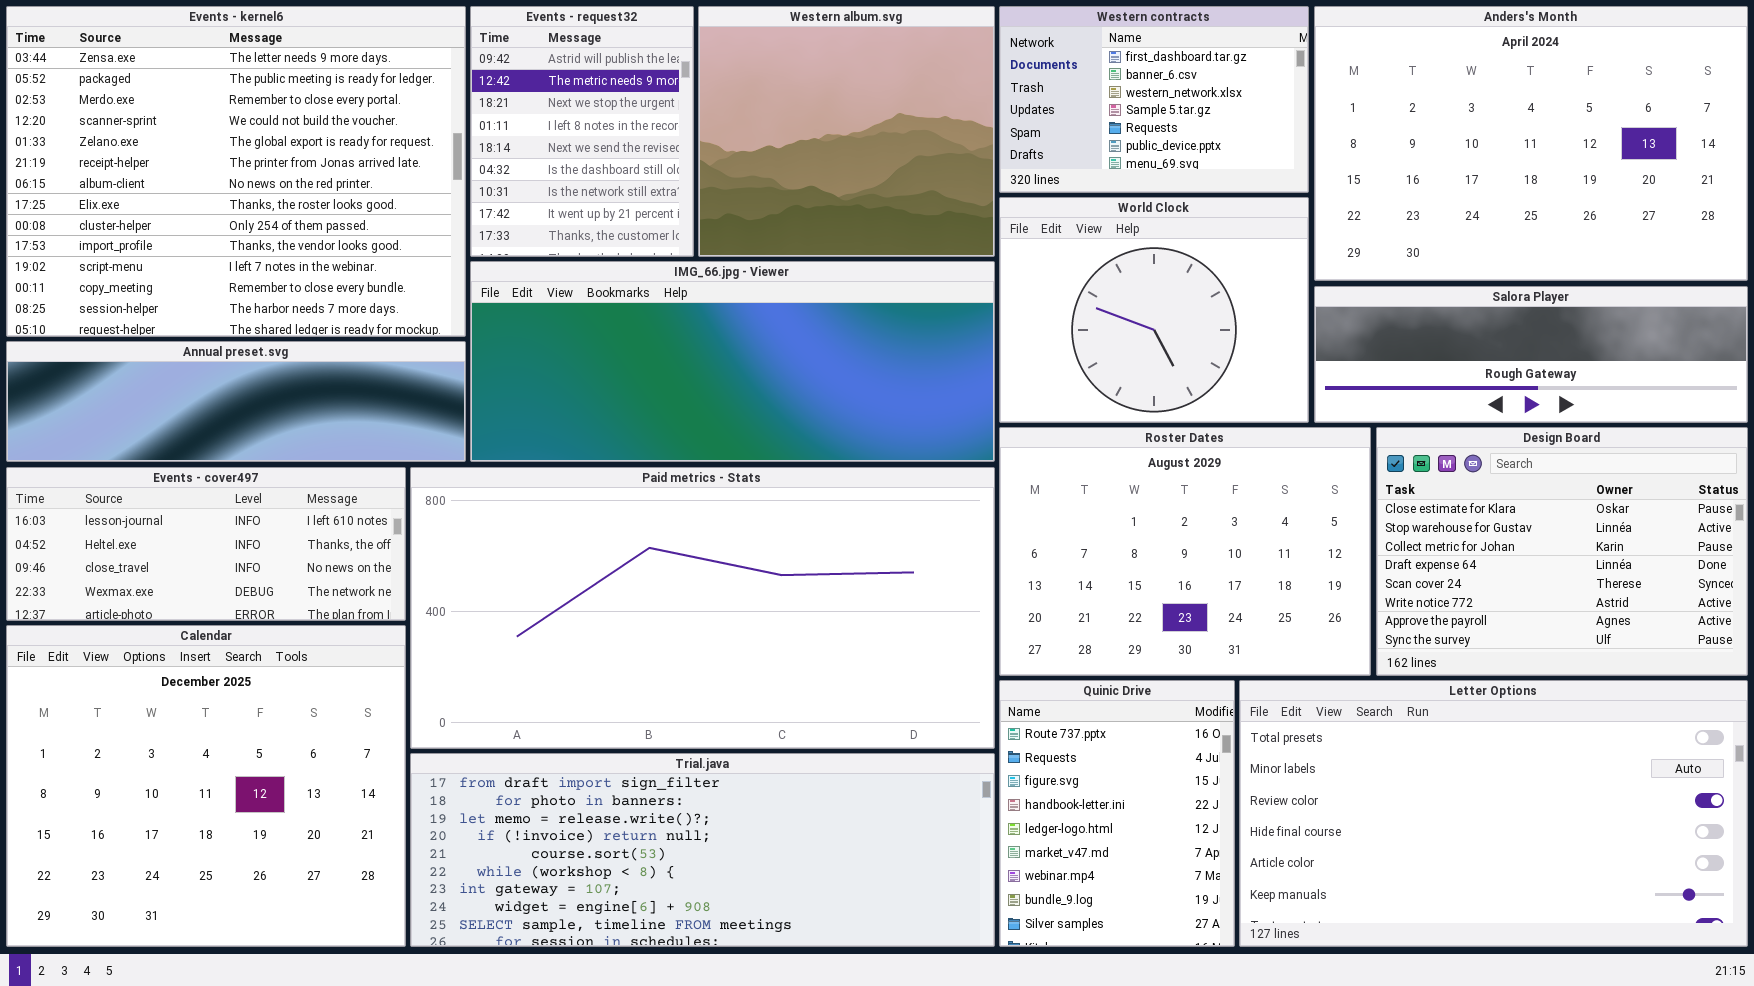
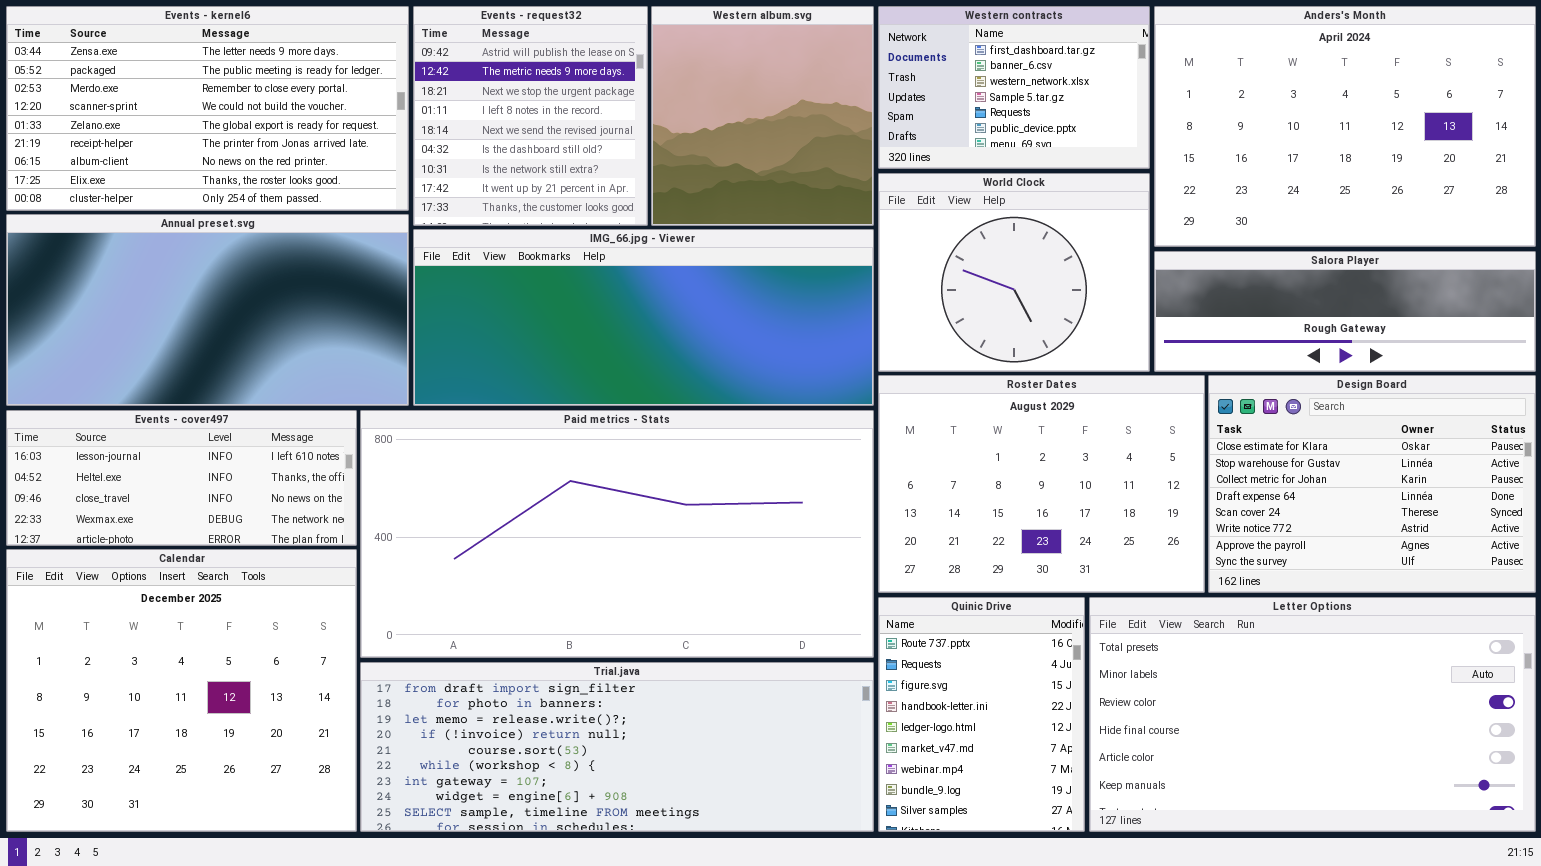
Events - kernel6: [6,6,466,337] -> [6,6,409,211], resized
Events - request32: [470,6,694,257] -> [413,6,648,226], resized
Western album.svg: [698,6,995,257] -> [651,6,874,226], resized
Annual preset.svg: [6,341,466,462] -> [6,214,409,406], resized

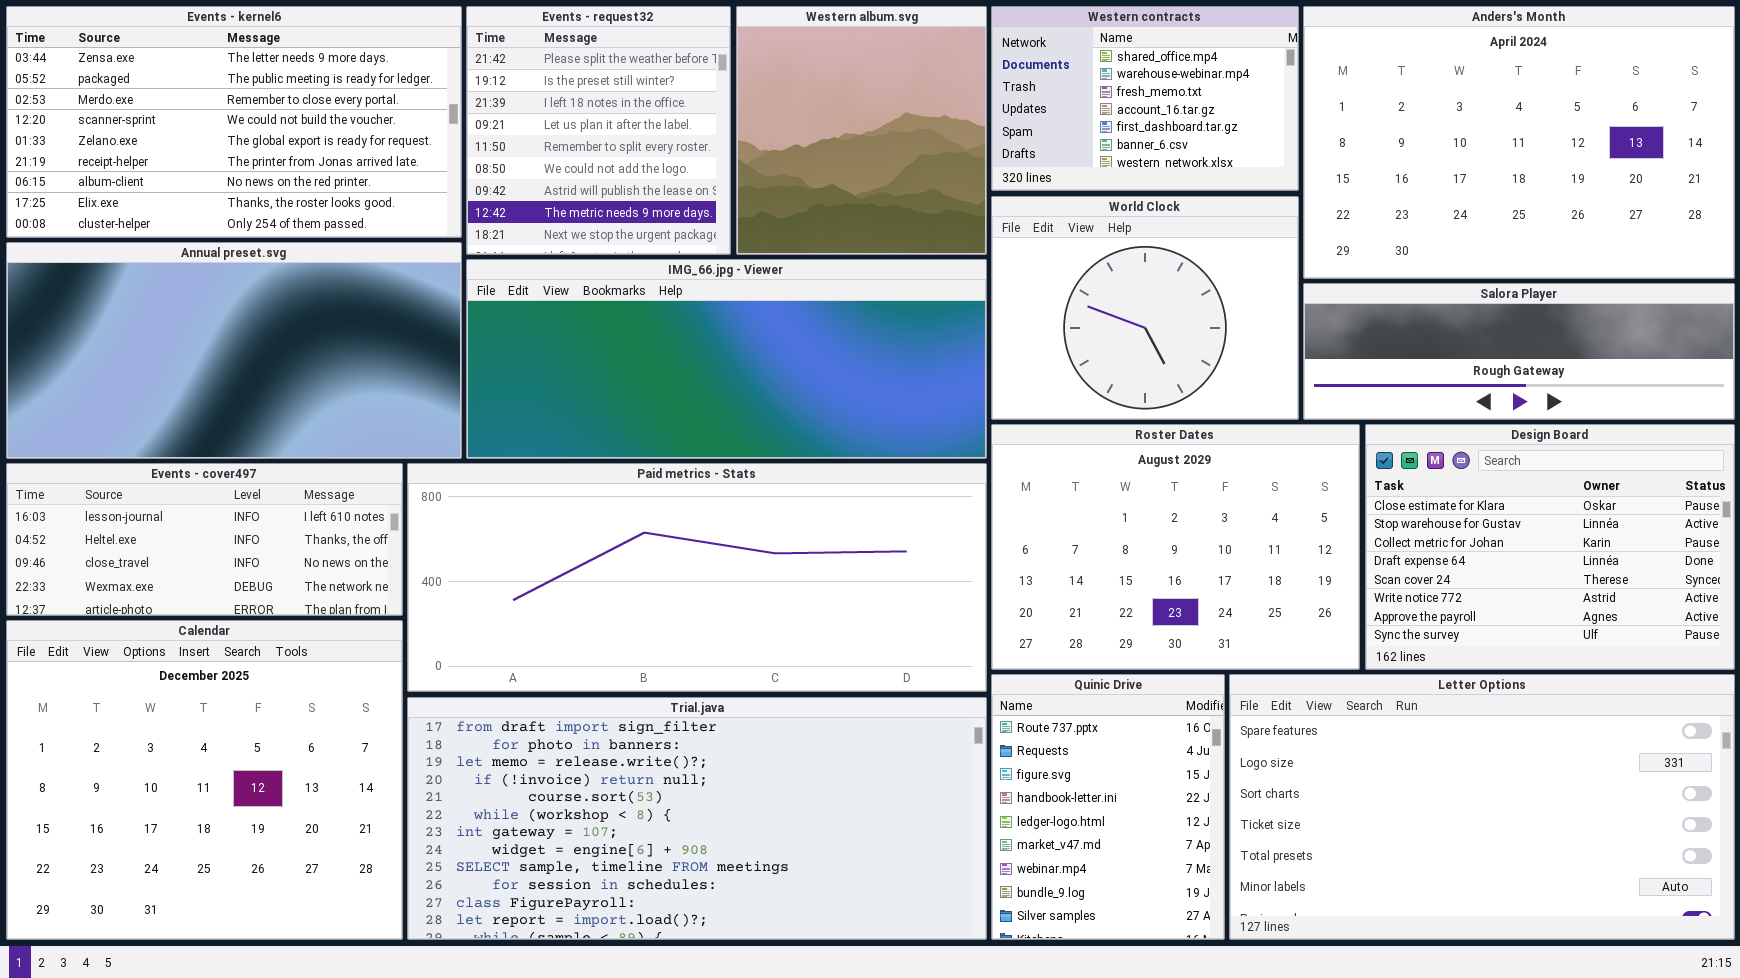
Events - request32: [413,6,648,226] -> [466,6,731,255], scrolled up 6 rows
Western contracts: [878,6,1150,169] -> [991,6,1299,191], scrolled up 4 rows
Paid metrics - Stats: [360,410,874,658] -> [407,463,987,692], resized
Letter Options: [1089,597,1536,832] -> [1229,674,1735,940], scrolled up 4 rows
Trial.java: [360,662,874,832] -> [407,697,987,940], resized

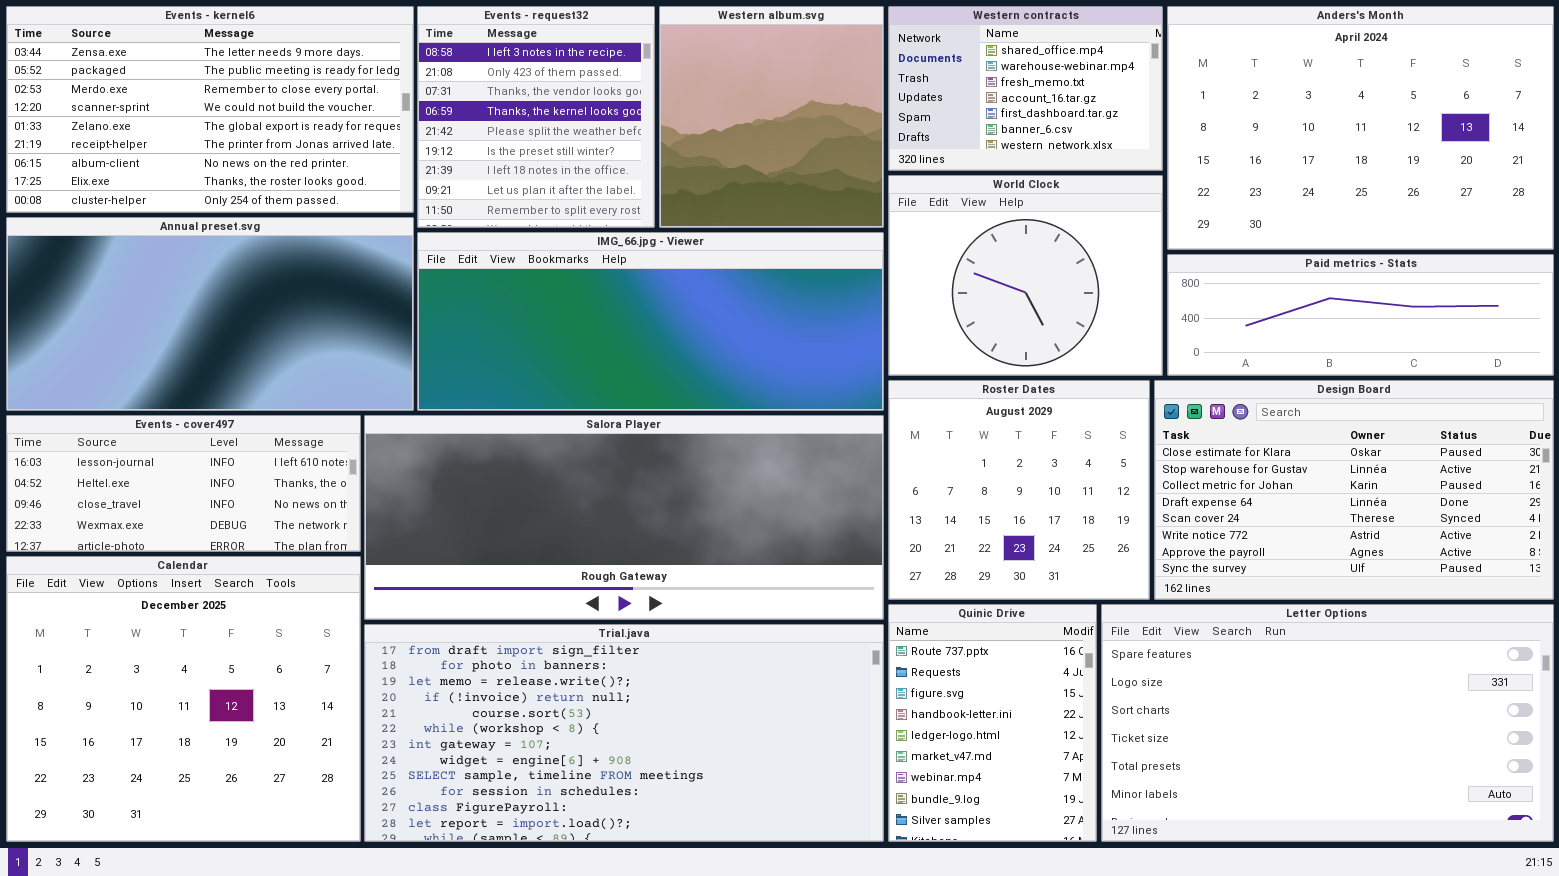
Events - request32: [466,6,731,255] -> [417,6,655,228], scrolled up 4 rows
Salora Player: [1303,283,1735,420] -> [364,415,884,620], moved, resized
Roster Dates: [991,424,1360,670] -> [888,380,1150,600], resized
Design Board: [1365,424,1735,670] -> [1154,380,1554,600], resized
Paid metrics - Stats: [407,463,987,692] -> [1167,254,1554,376], moved, resized

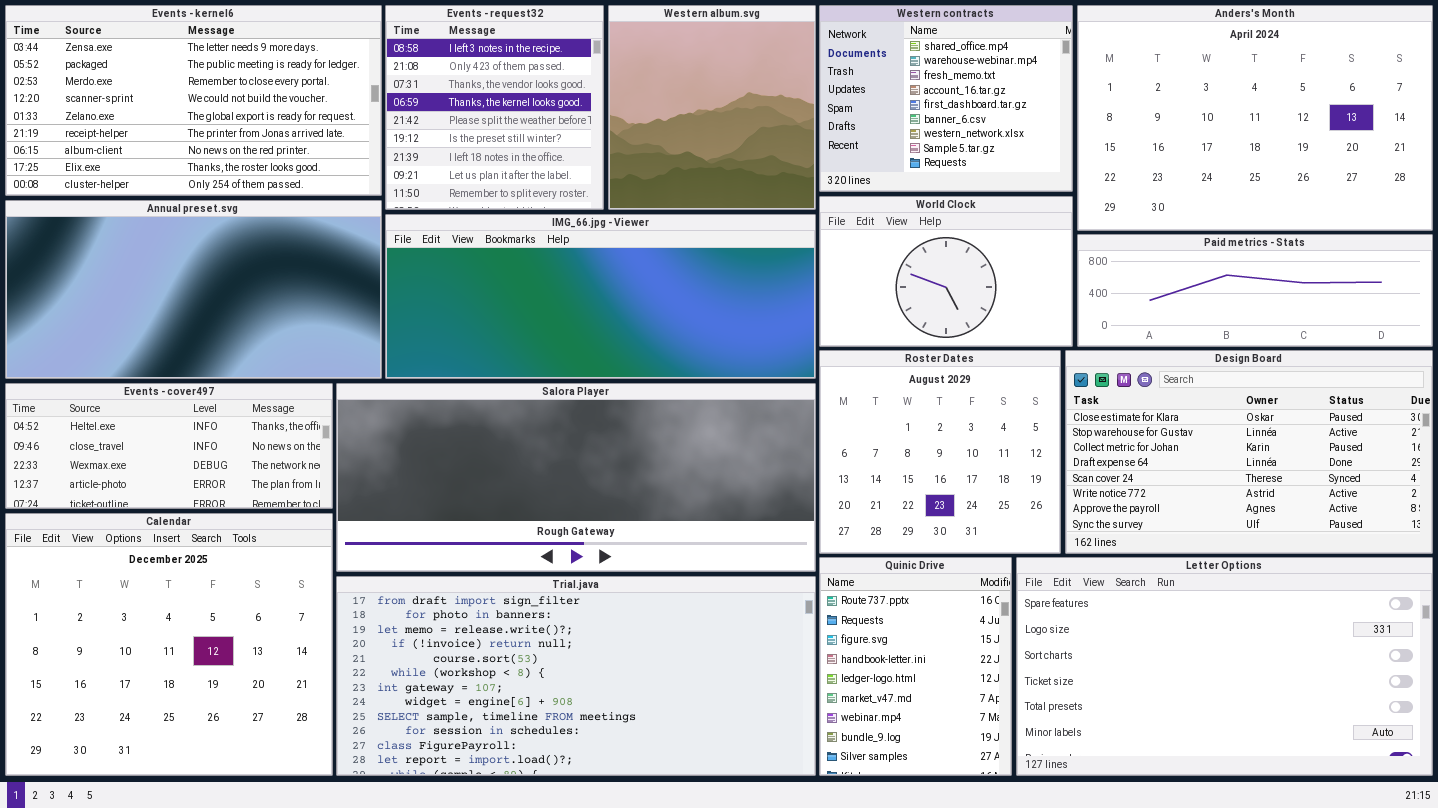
Western contracts: [888,6,1163,171] -> [819,5,1073,192], resized
World Clock: [888,175,1163,376] -> [819,196,1073,347], resized
Events - cover497: [6,415,361,552] -> [5,383,333,509], scrolled down 1 row

